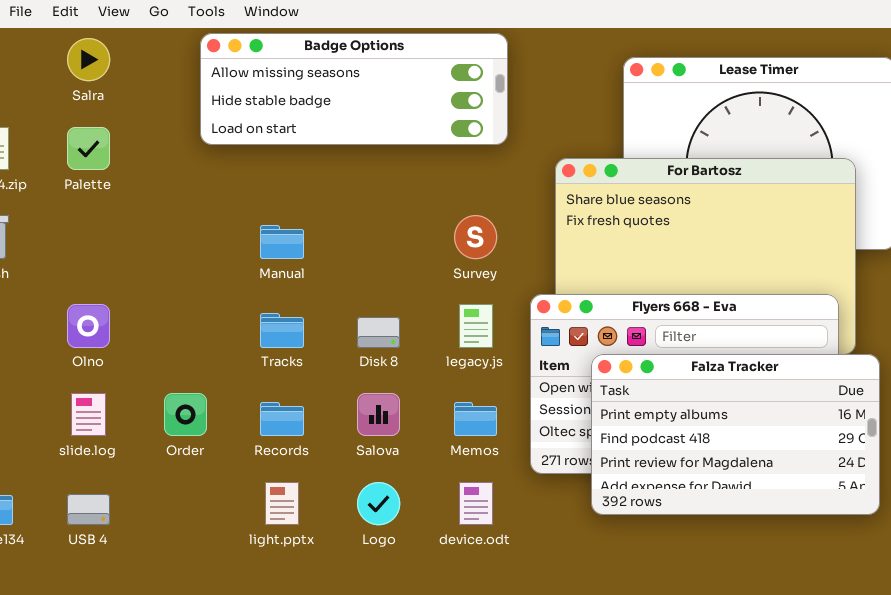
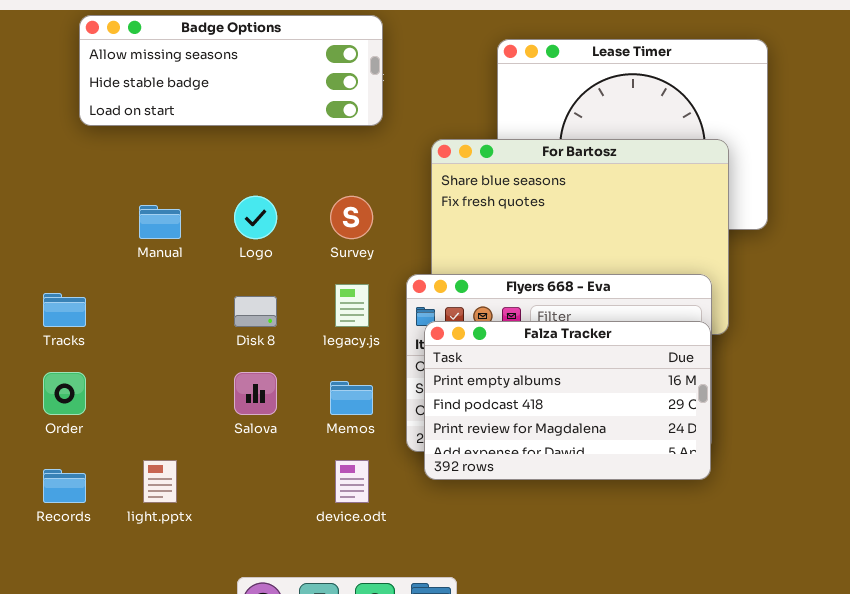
Tracks: [260,313,304,348] -> [43,293,86,327], moved
Falza Tracker: [591,354,880,515] -> [424,321,711,480], moved
Records: [260,402,304,436] -> [43,469,86,503], moved
Logo: [357,482,400,525] -> [234,196,277,239], moved

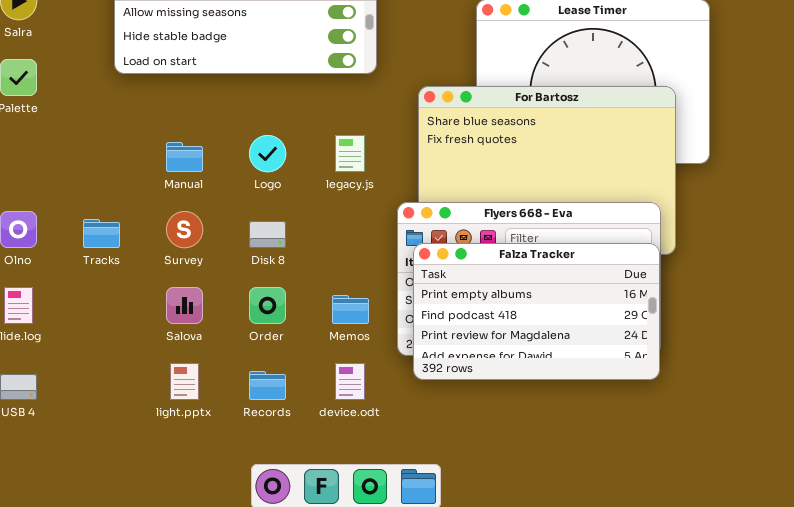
Survey: [330,196,373,239] -> [166,211,203,248], moved
legacy.js: [335,284,369,327] -> [335,135,365,172], moved
Order: [43,372,86,415] -> [249,287,286,324], moved
Salova: [234,372,277,415] -> [166,287,203,324], moved
Records: [43,469,86,503] -> [249,371,286,400], moved

